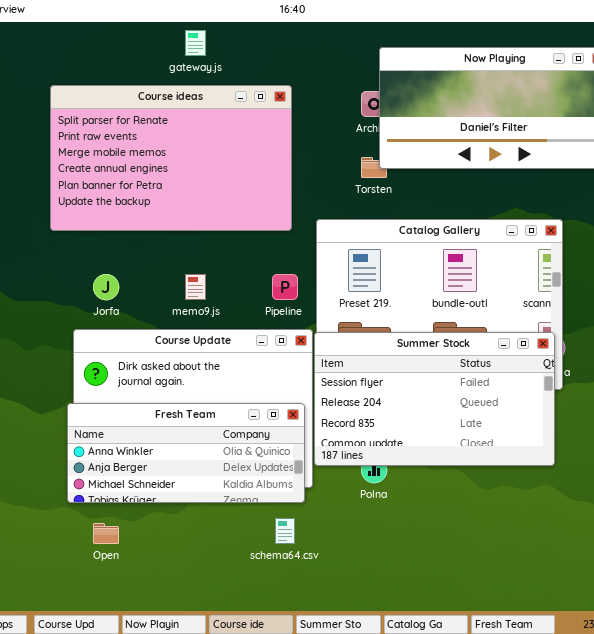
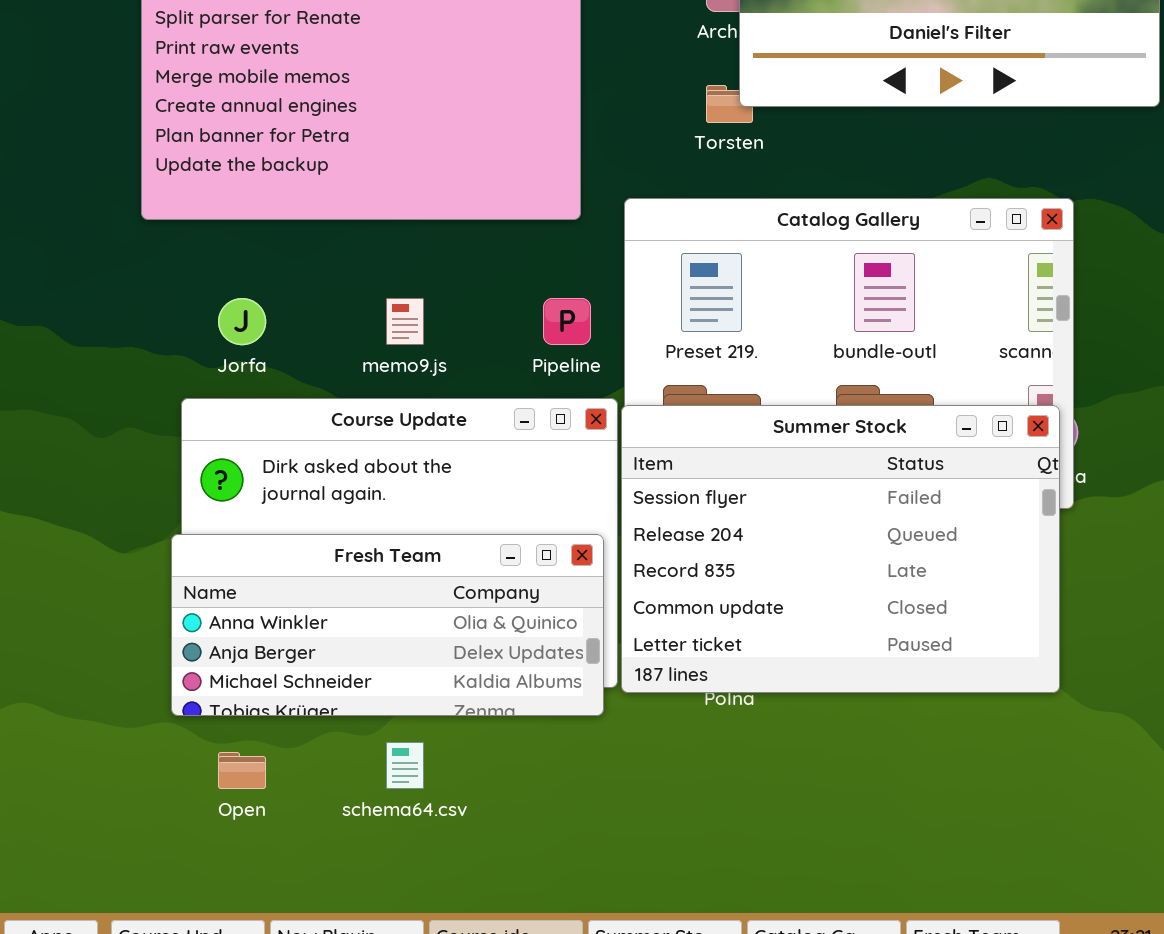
Summer Stock: [314,332,555,466] -> [621,405,1060,693], resized
schema64.csv: [275,518,295,544] -> [386,742,424,789], moved

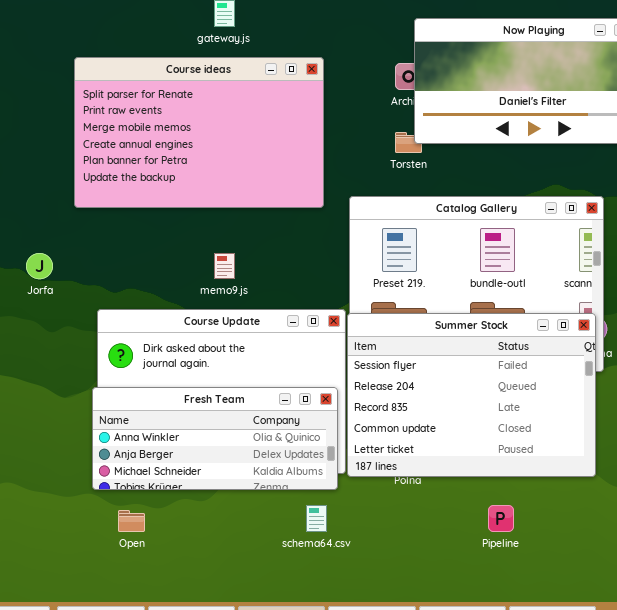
Jorfa: [218,298,266,345] -> [26,253,53,279], moved
Pipeline: [543,298,591,345] -> [488,505,514,532], moved
schema64.csv: [386,742,424,789] -> [306,505,327,532], moved

